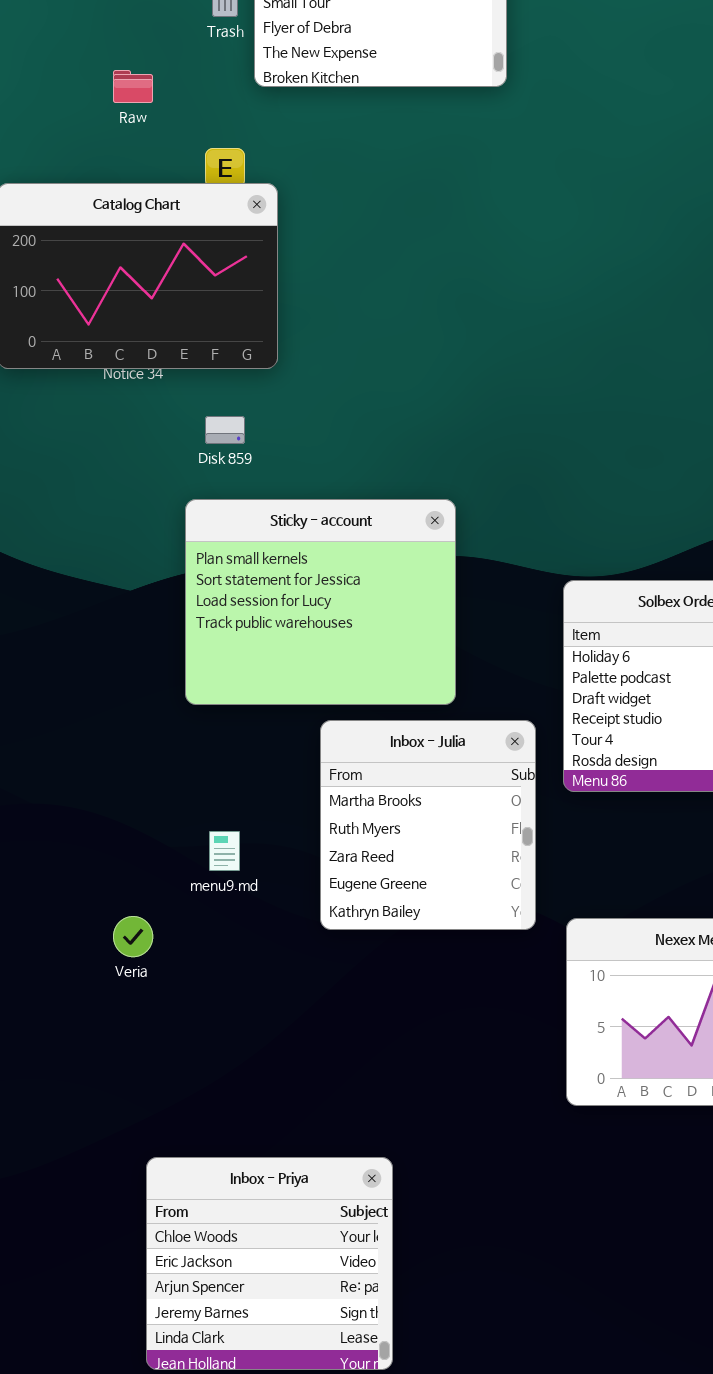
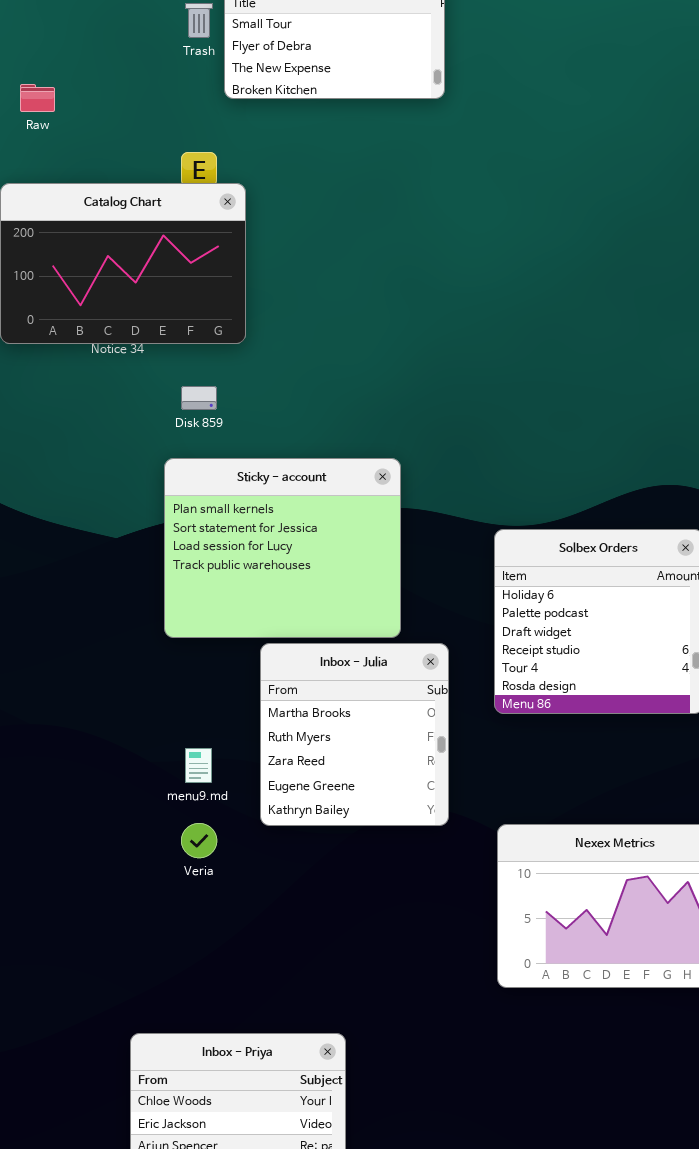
Raw: [113,70,153,103] -> [20,84,55,112], moved
Inbox - Julia: [320,720,536,930] -> [260,643,449,826], moved
Veria: [113,916,153,957] -> [181,823,217,858], moved

